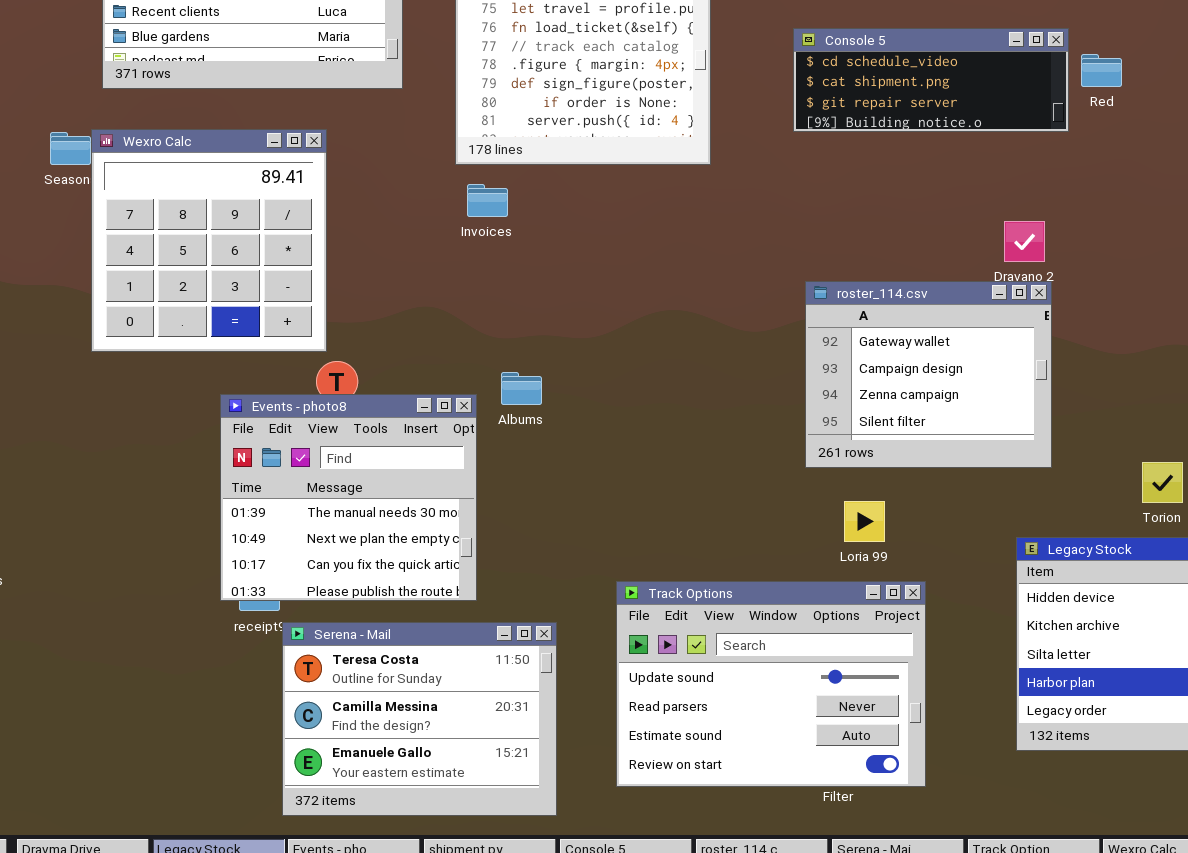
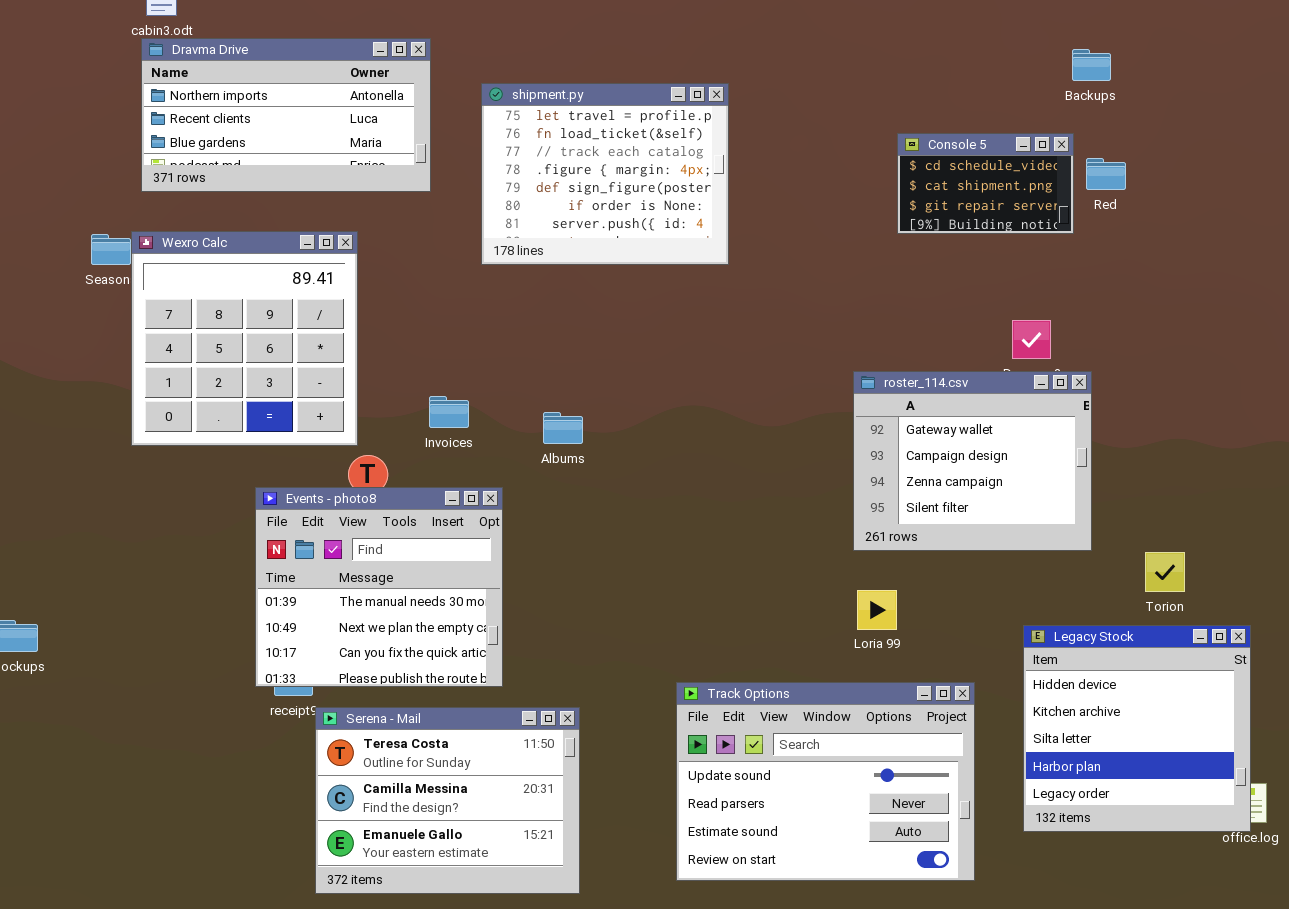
Console 5: [793,28,1069,132] -> [897,133,1074,234], resized
Invoices: [467,184,508,217] -> [429,396,469,428], moved
roster_114.csv: [805,281,1052,468] -> [853,371,1092,551], moved
Albums: [501,372,542,405] -> [543,412,583,444], moved
Track Options: [616,581,926,787] -> [676,682,975,881], moved

